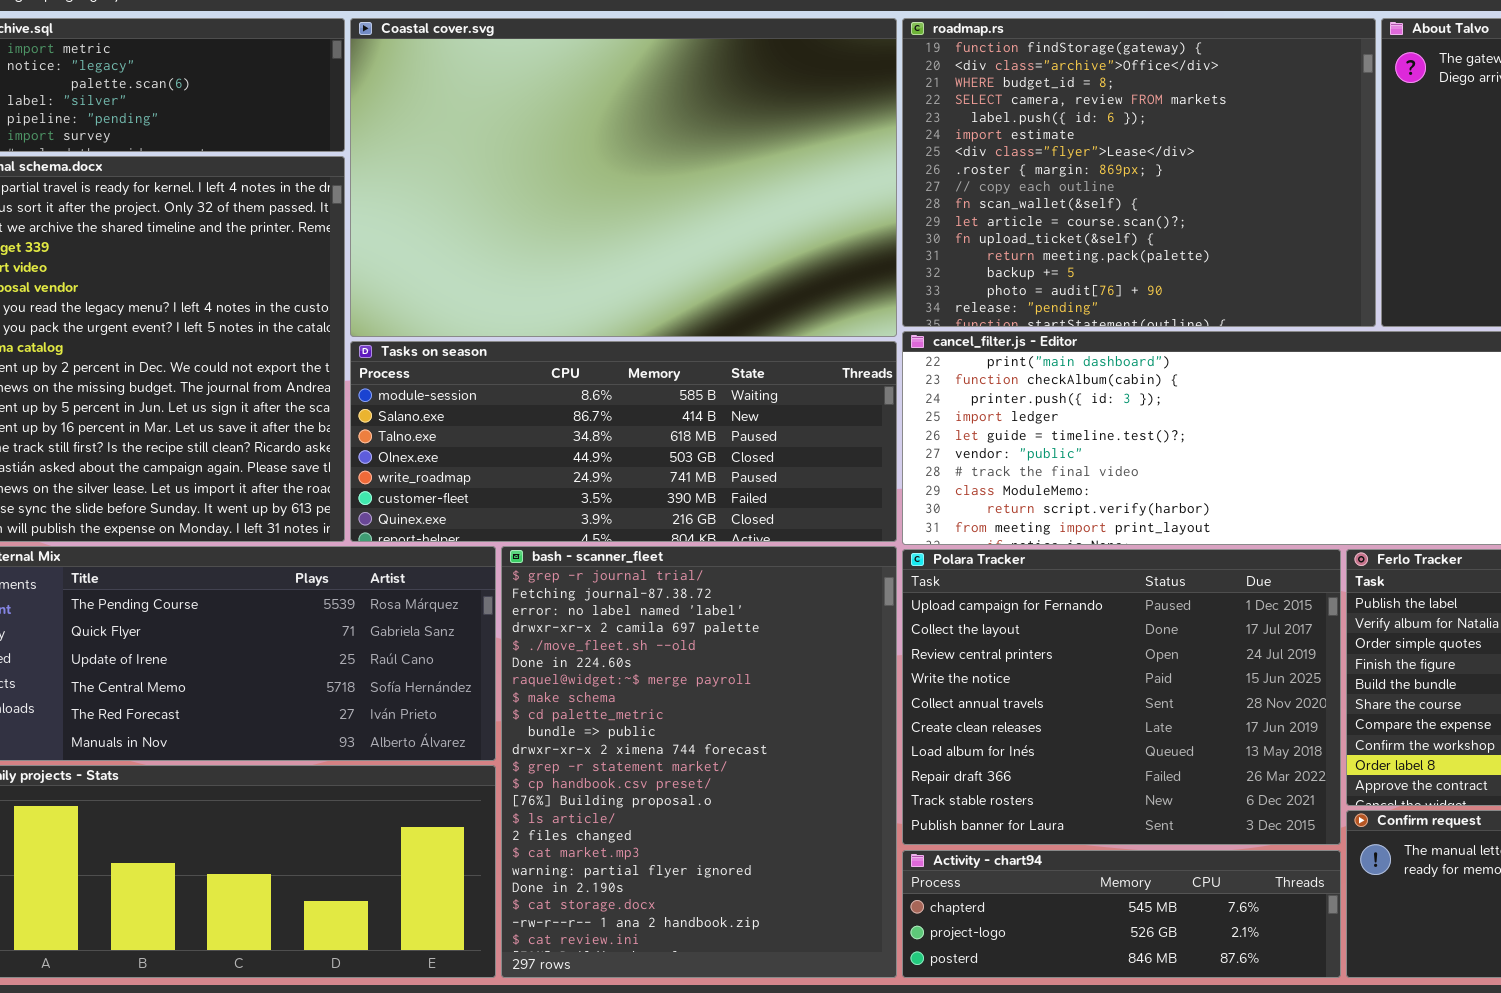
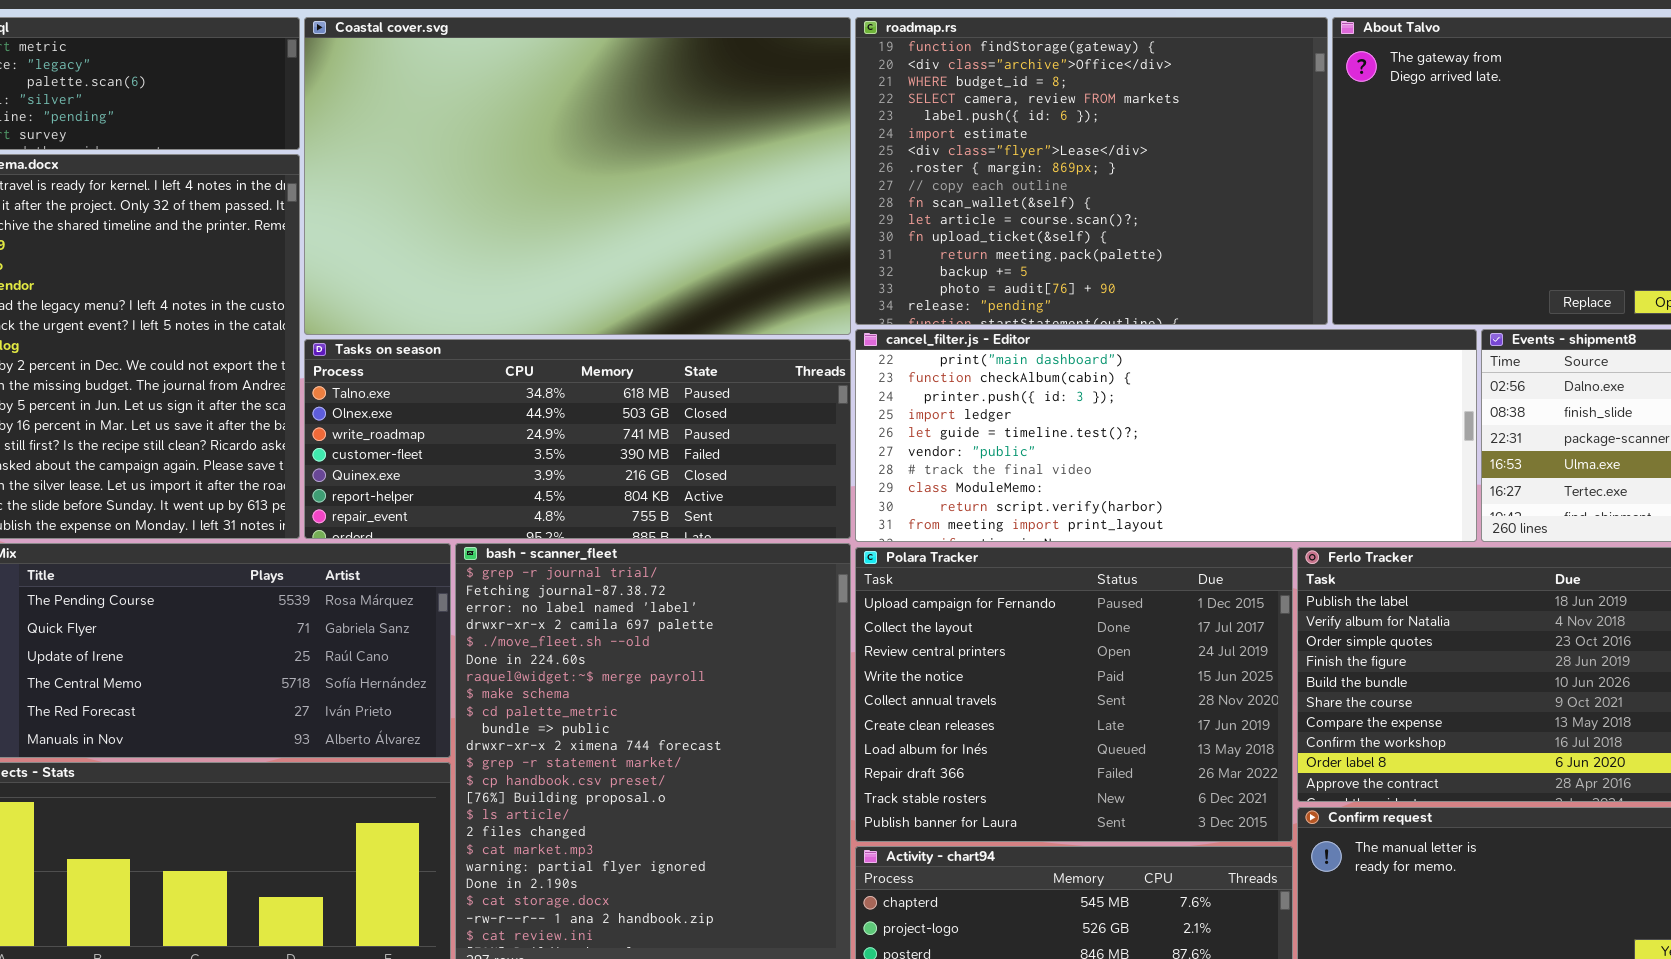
Tasks on season: [350,341,897,542] -> [304,339,851,539], scrolled down 2 rows

